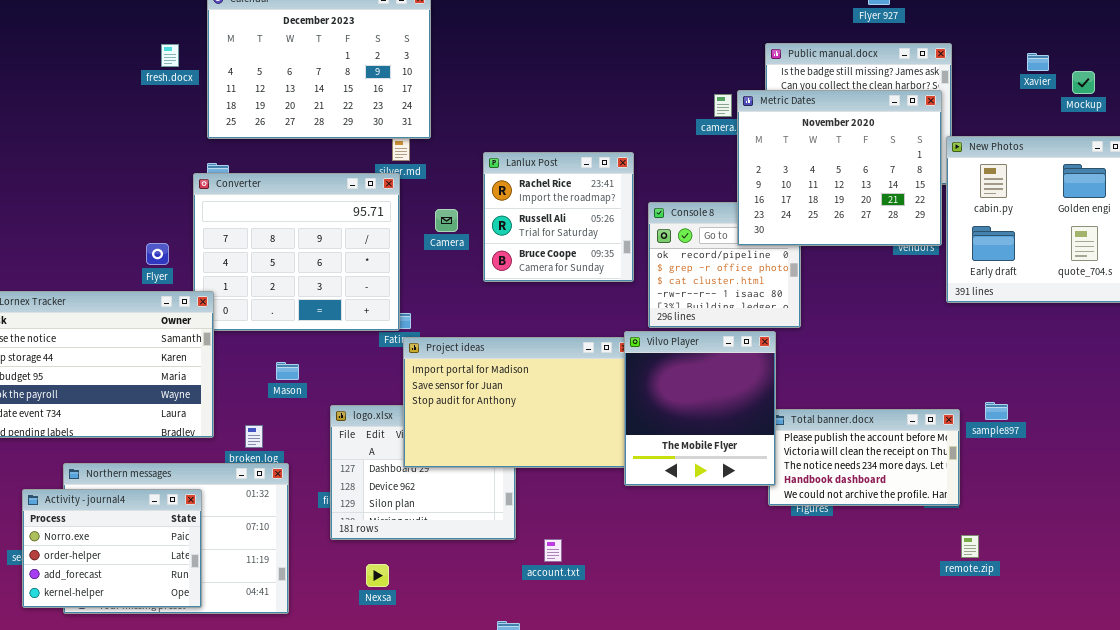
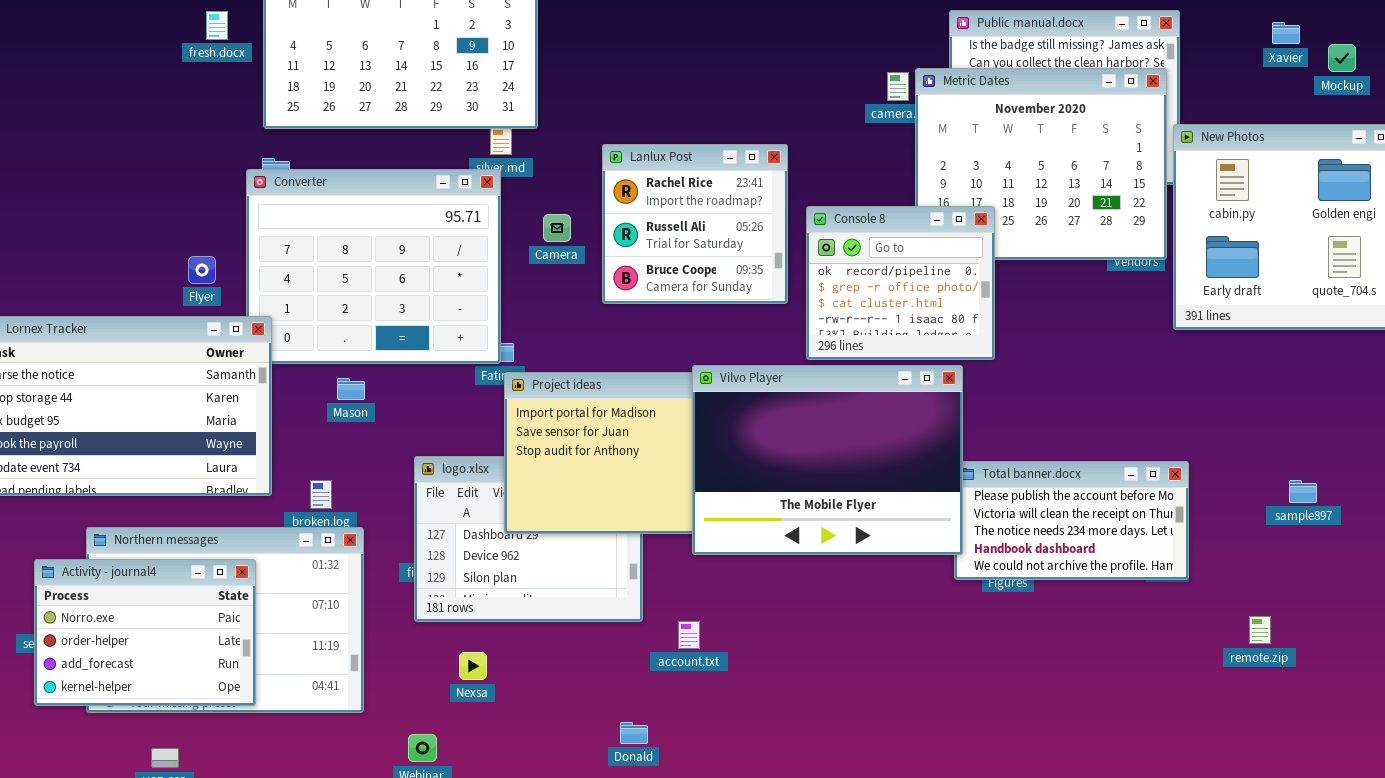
Console 8: [648,202,801,328] -> [806,206,995,360], raised
Vilvo Player: [624,331,776,486] -> [692,365,963,555], resized
Mason: [276,362,299,380] -> [337,378,365,400], moved
sample897: [985,402,1008,420] -> [1289,480,1317,503], moved
remote.zip: [961,535,979,558] -> [1249,616,1271,644], moved

